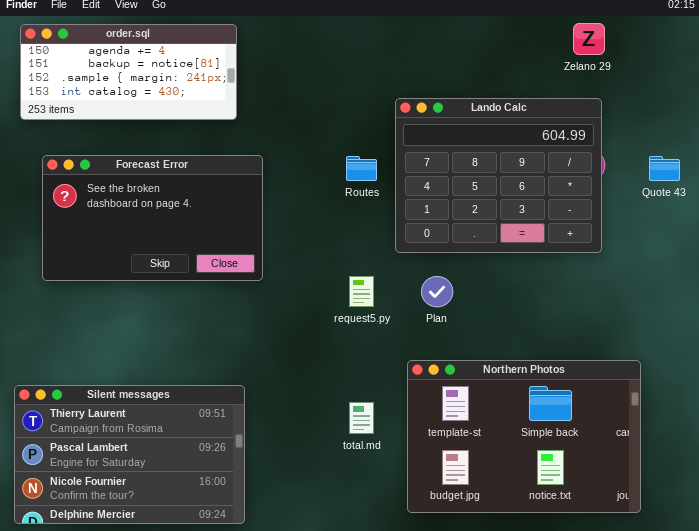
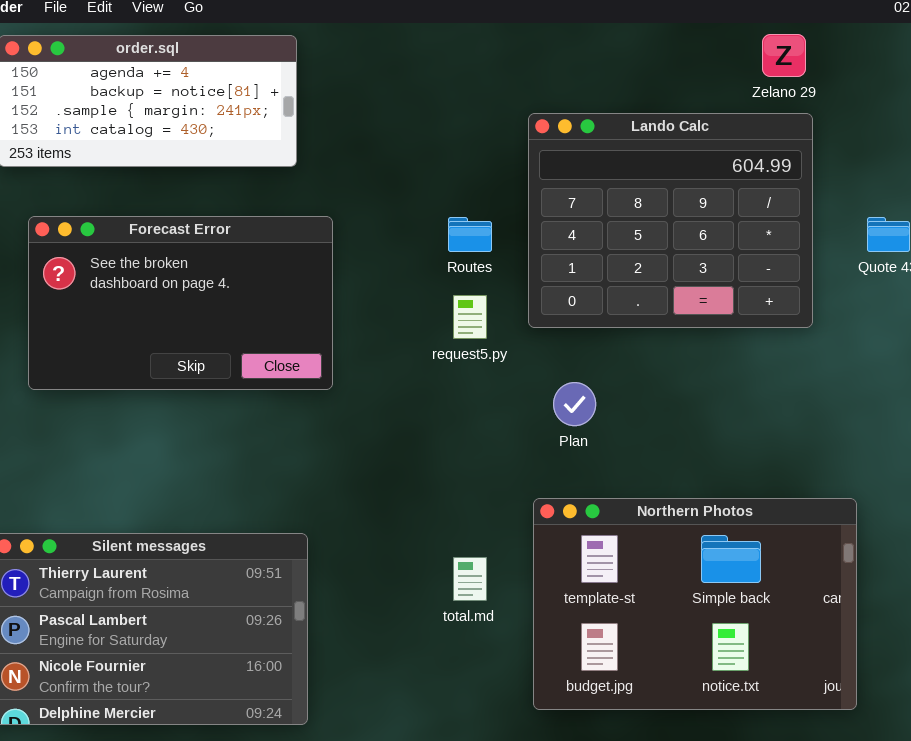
Lando Calc: [395,98,602,253] -> [528,113,813,328], moved
request5.py: [349,276,374,307] -> [453,295,487,339], moved

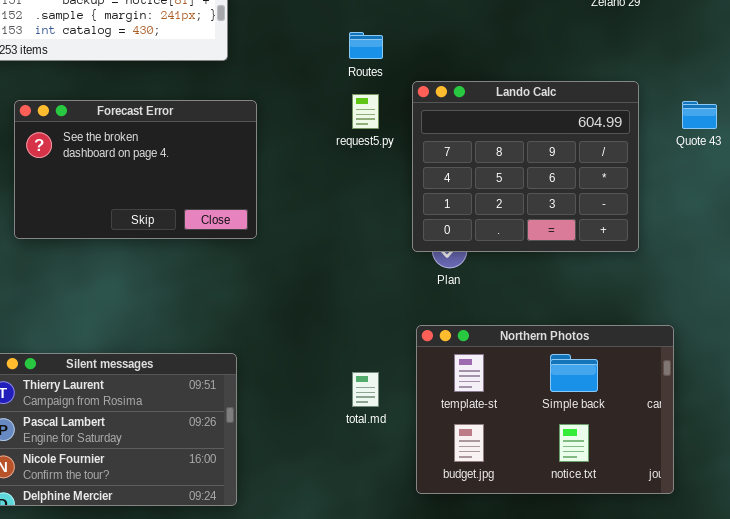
Lando Calc: [528,113,813,328] -> [412,81,639,252], moved
Routes: [448,217,492,252] -> [349,32,383,59], moved
request5.py: [453,295,487,339] -> [352,94,379,129], moved

